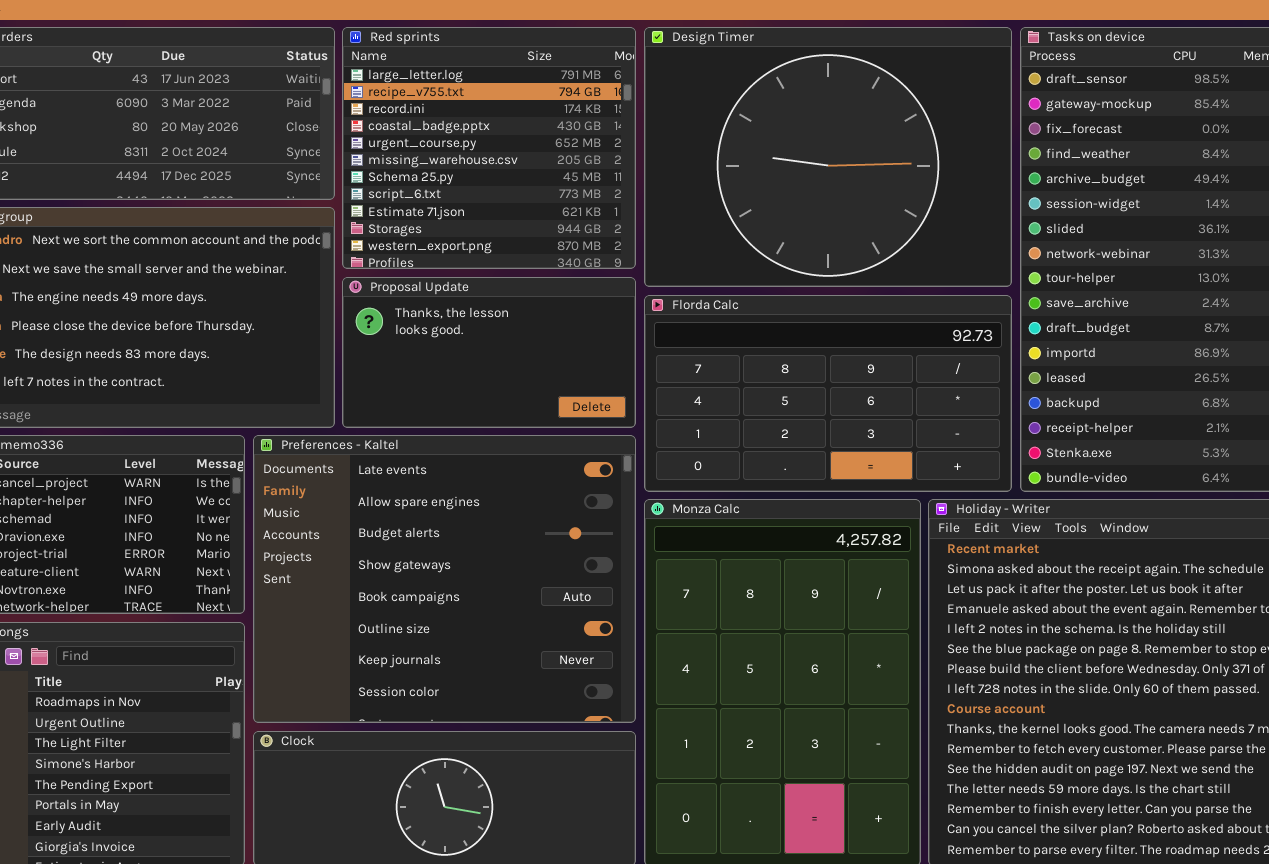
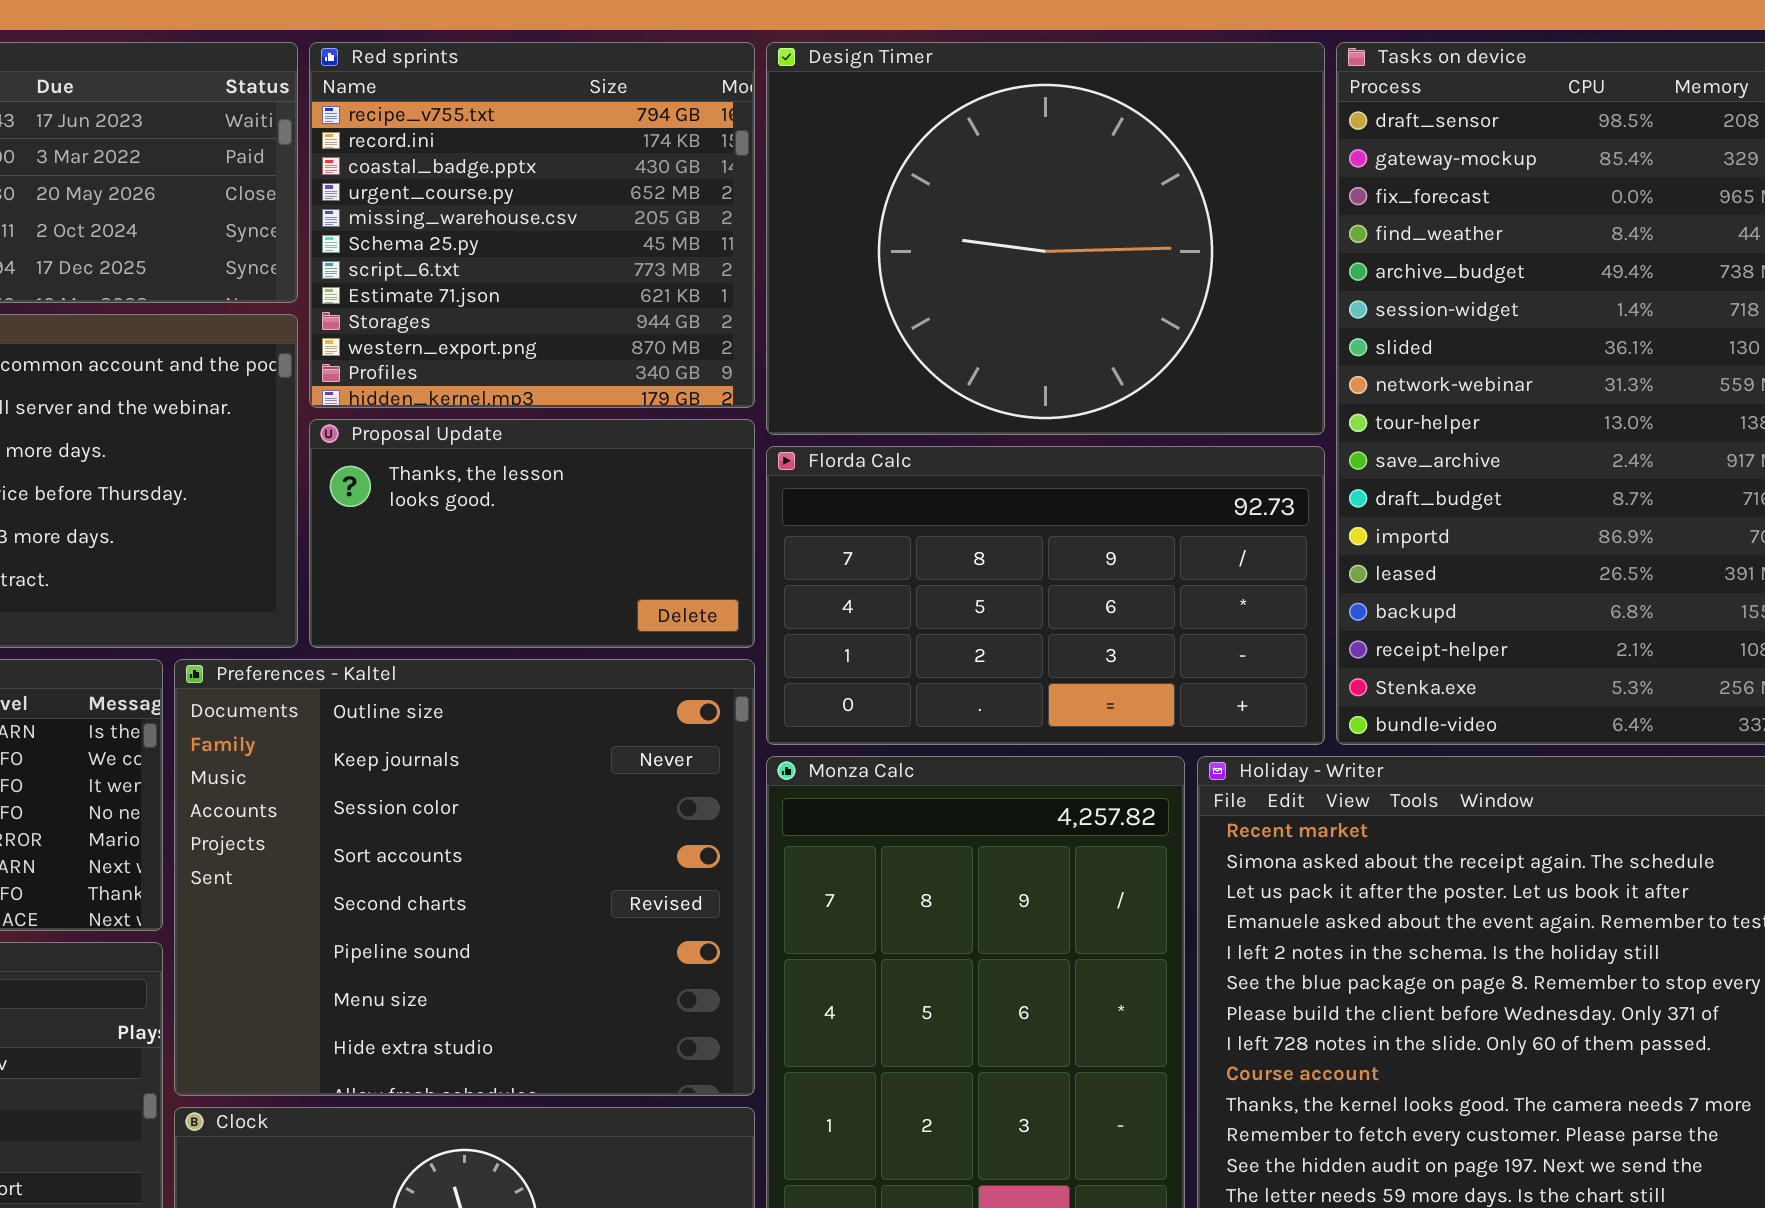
Red sprints: [342,27,636,269] -> [309,42,755,408], scrolled down 1 row
Preferences - Kaltel: [253,435,636,723] -> [174,659,755,1096], scrolled down 5 rows

